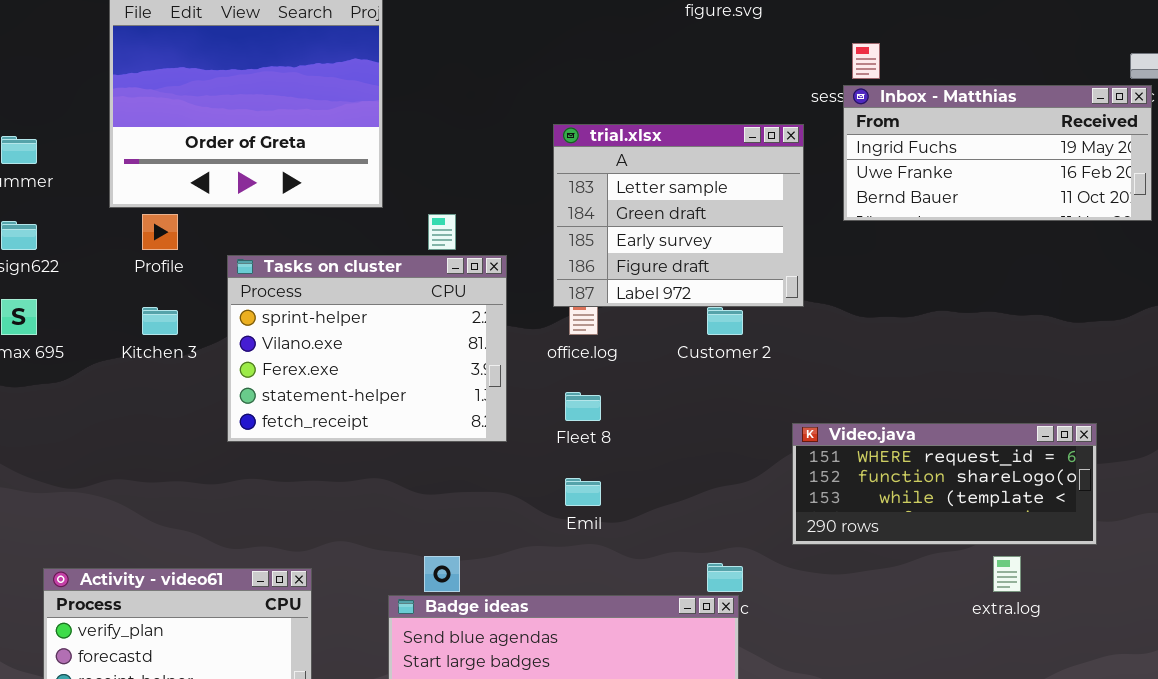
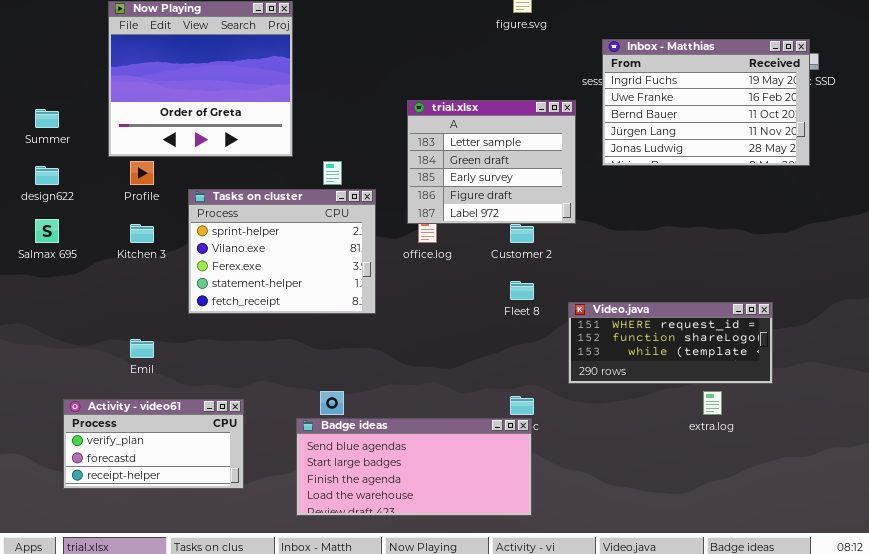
Inbox - Matthias: [843,85,1152,221] -> [602,39,810,166], resized
Fleet 8: [565,392,601,421] -> [510,281,534,300], moved
Emil: [565,478,601,506] -> [130,339,154,358], moved

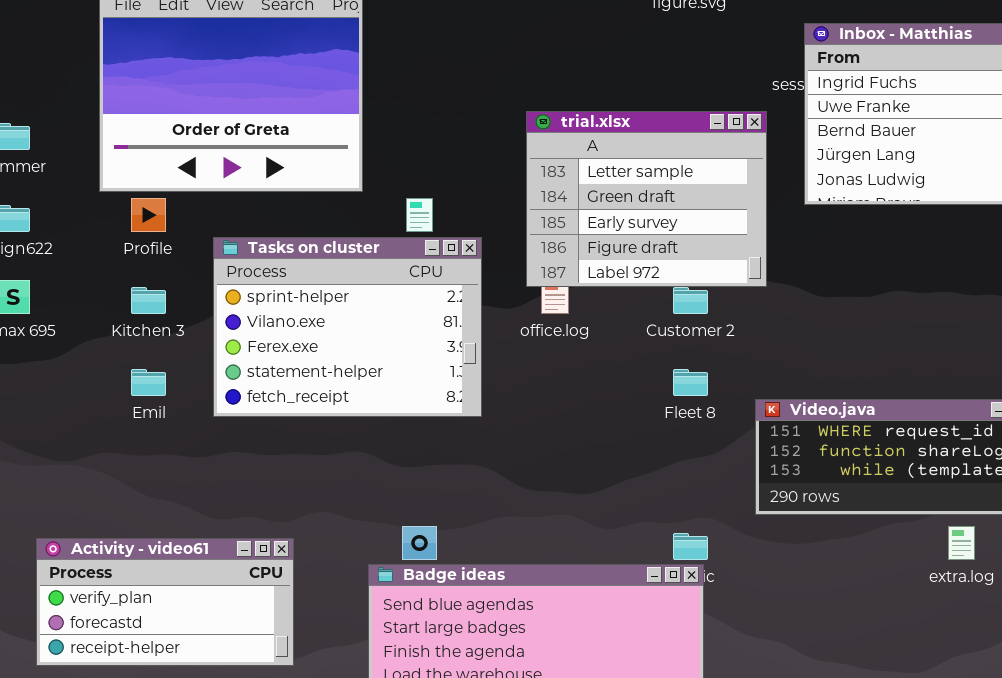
Emil: [130,339,154,358] -> [131,369,166,396], moved

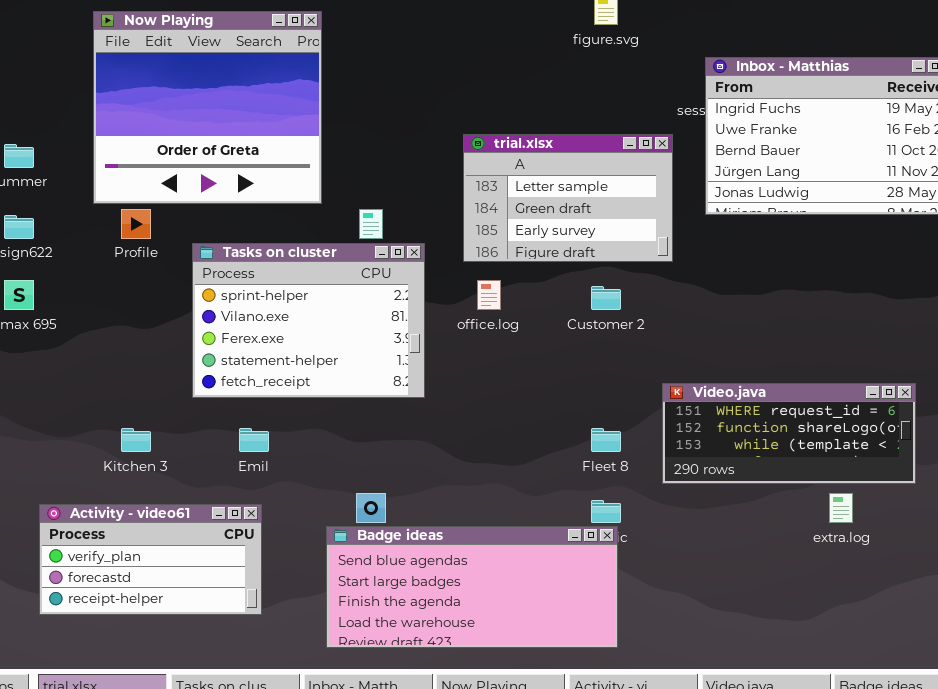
trial.xlsx: [526,111,767,287] -> [463,134,673,262], resized
Kitchen 3: [131,287,166,314] -> [121,428,151,452], moved
Emil: [131,369,166,396] -> [239,428,269,452], moved
Fleet 8: [673,369,708,396] -> [591,428,621,452], moved

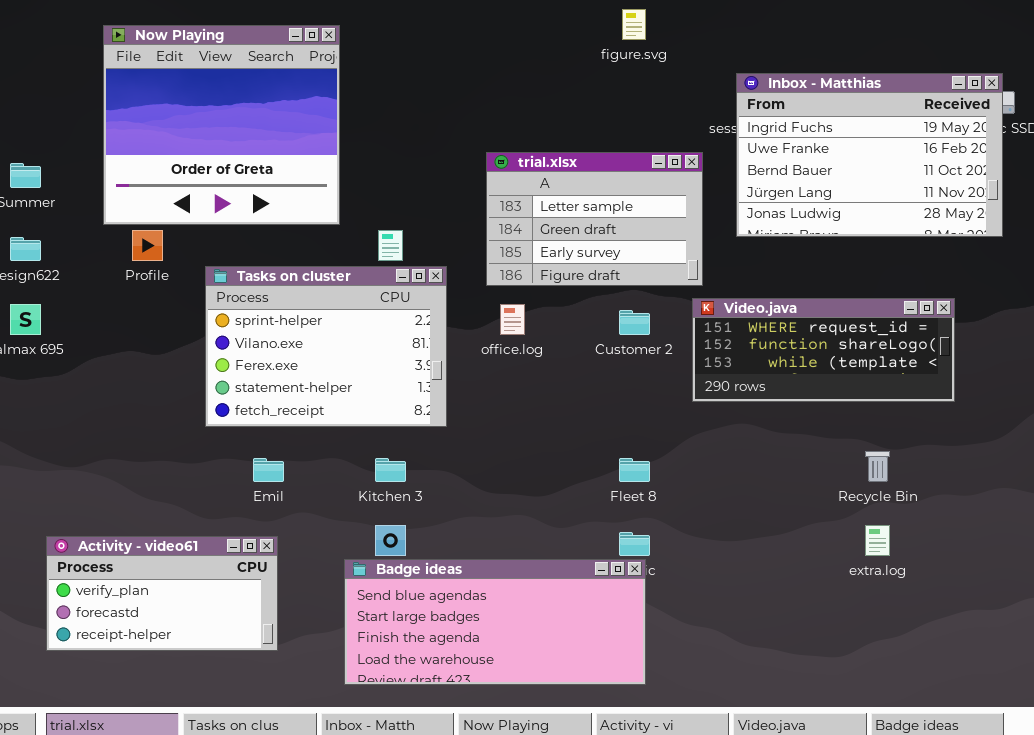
Video.java: [662,383,916,484] -> [692,298,955,402], moved
Kitchen 3: [121,428,151,452] -> [375,458,406,482], moved

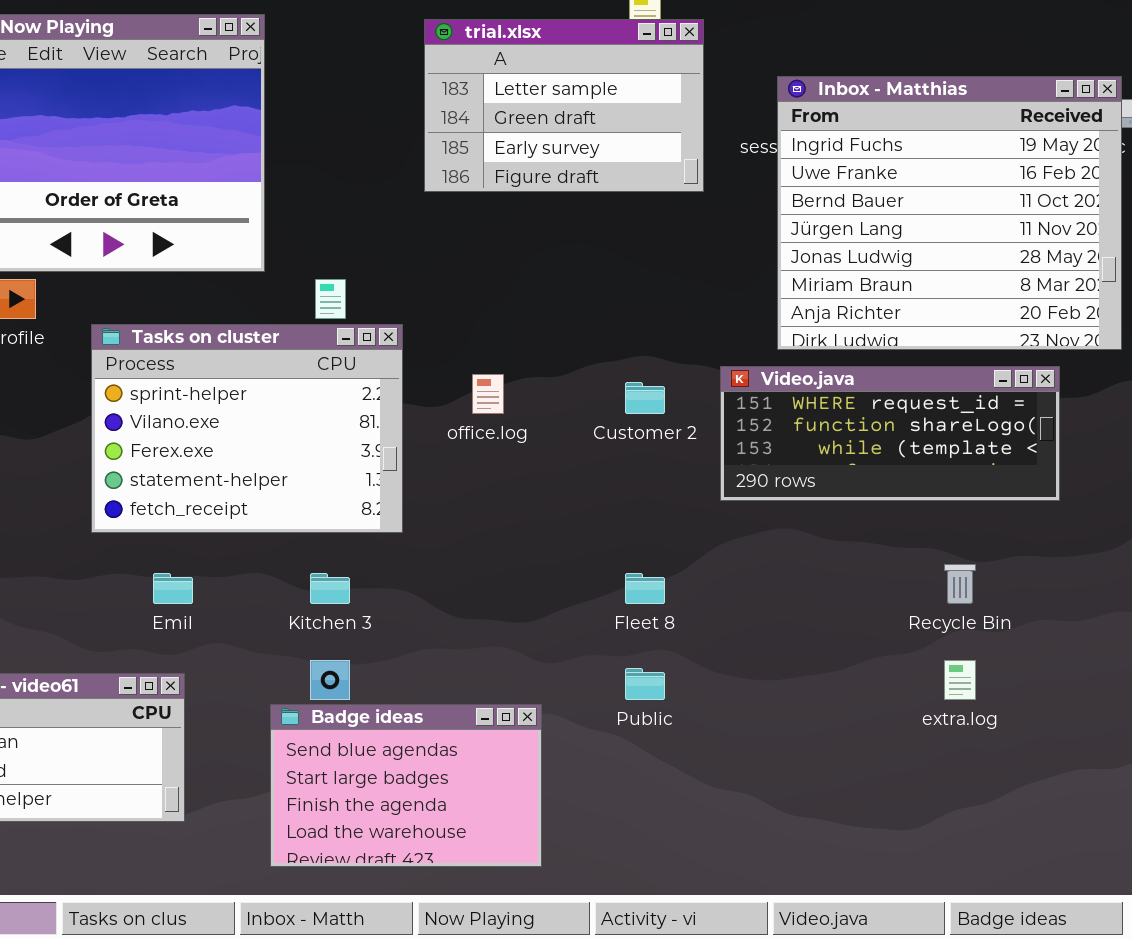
Inbox - Matthias: [736,73,1003,237] -> [777,76,1122,350], resized
trial.xlsx: [486,152,703,286] -> [424,19,704,192], moved
Badge ideas: [344,559,646,685] -> [270,704,542,867], resized

